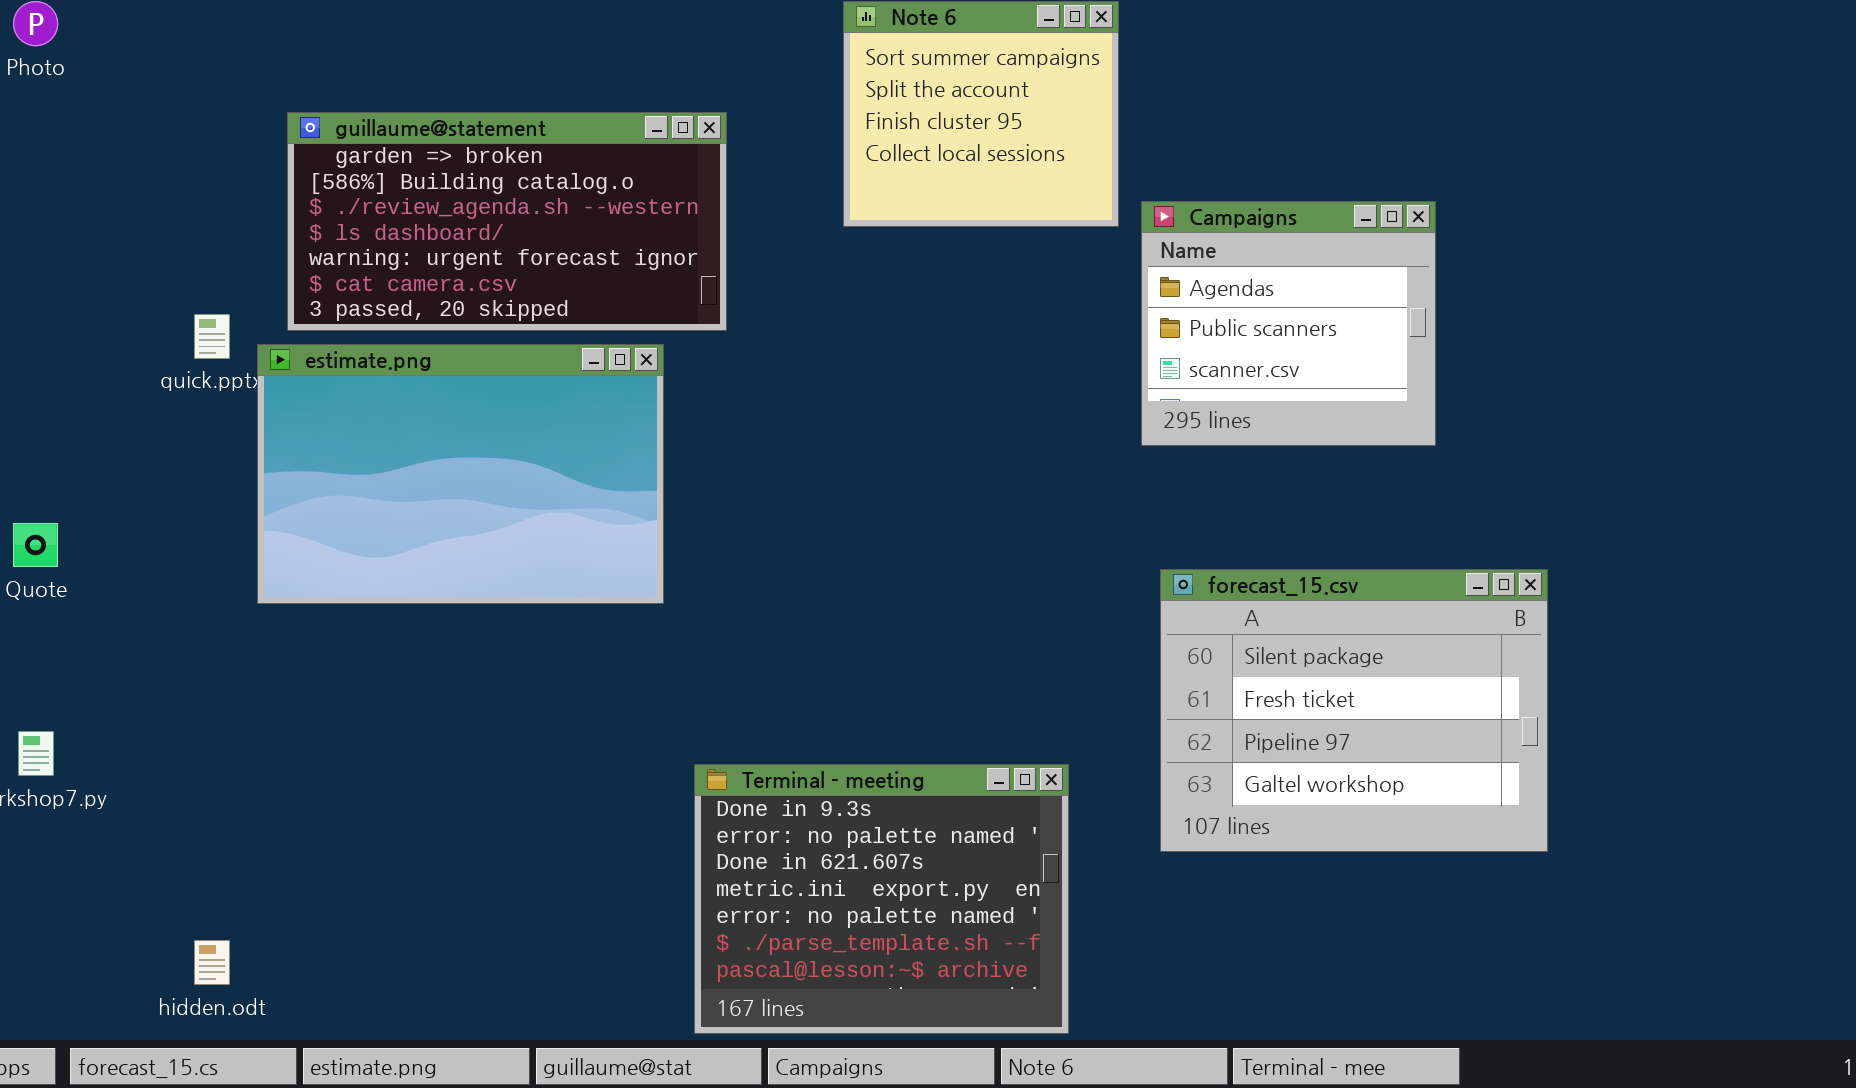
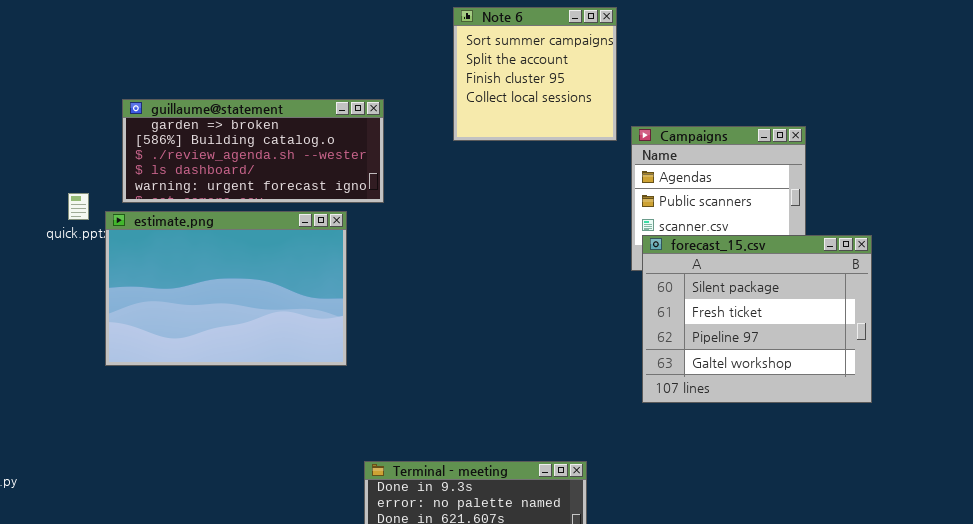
guillaume@statement: [287,112,727,331] -> [122,99,384,203], resized
forecast_15.csv: [1160,569,1548,852] -> [642,235,872,403], moved

